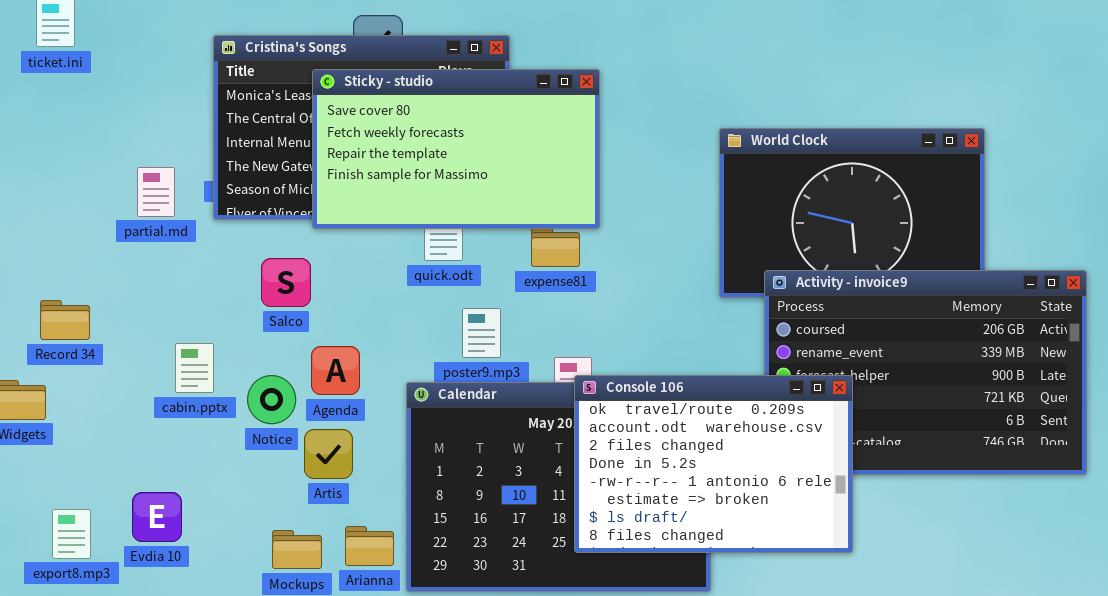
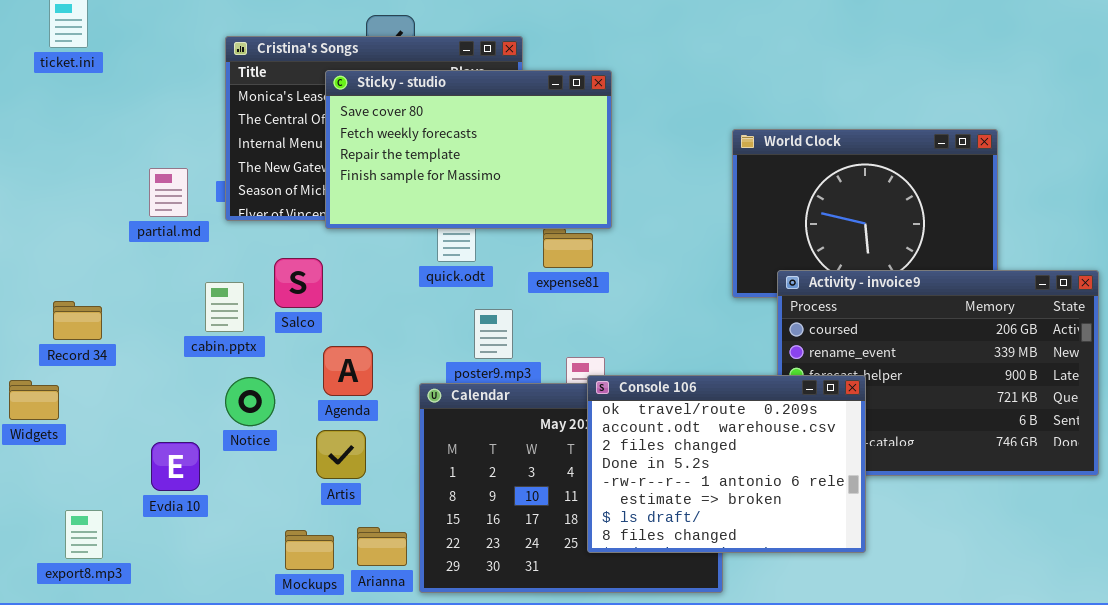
cabin.pptx: [175,343,214,393] -> [205,282,244,332], moved
Notice: [247,375,296,424] -> [225,377,275,426], moved
Evdia 10: [132,492,182,542] -> [151,442,200,491], moved

